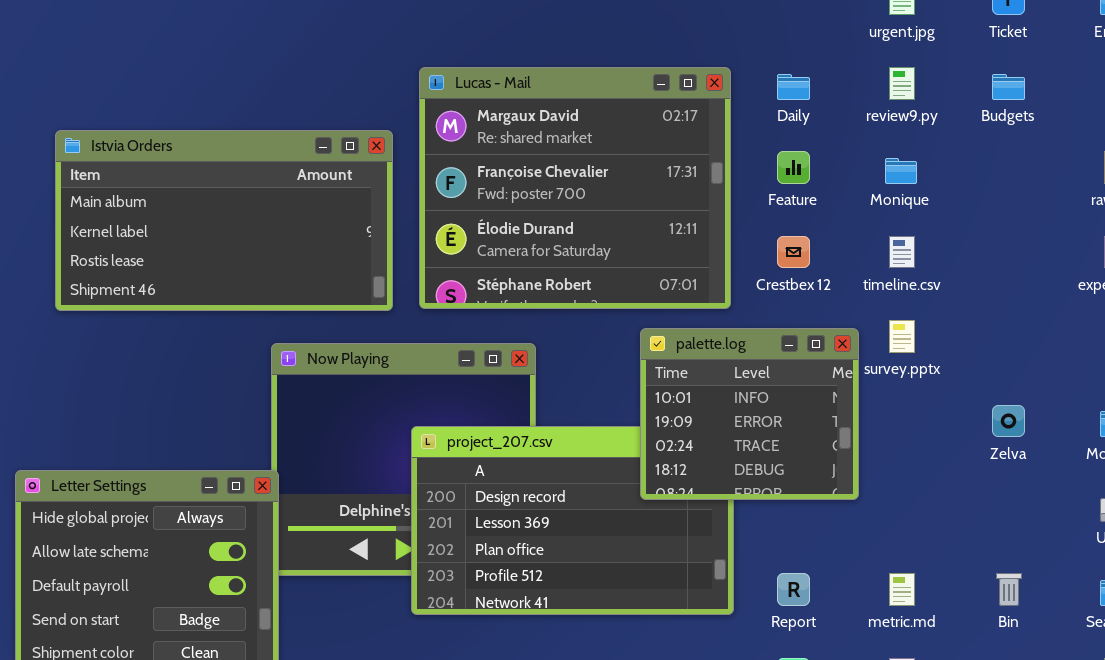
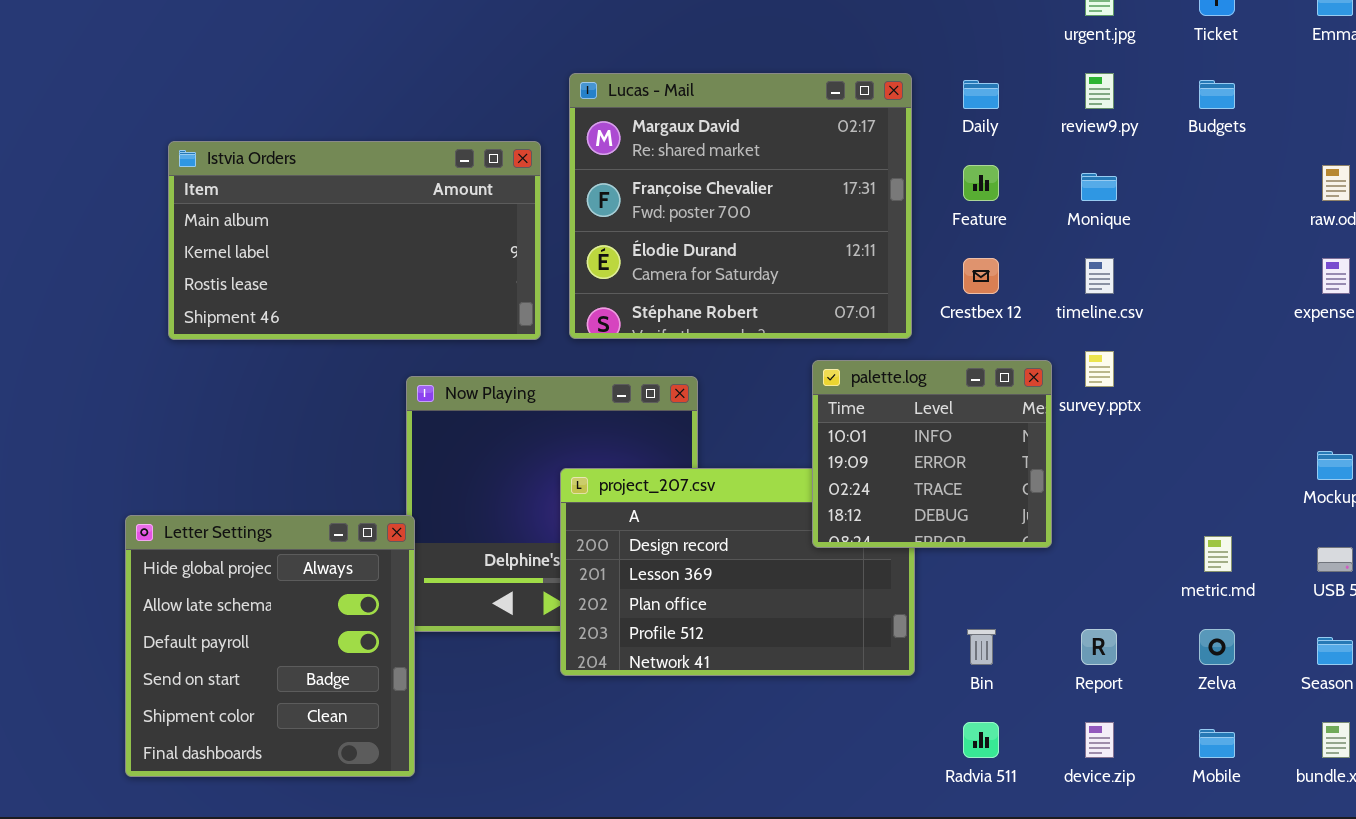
Zelva: [992,405,1025,437] -> [1199,629,1235,665], moved
Report: [777,573,810,606] -> [1081,629,1117,665], moved
metric.md: [889,573,915,606] -> [1204,536,1232,572], moved
Bin: [996,573,1022,606] -> [967,629,996,665], moved

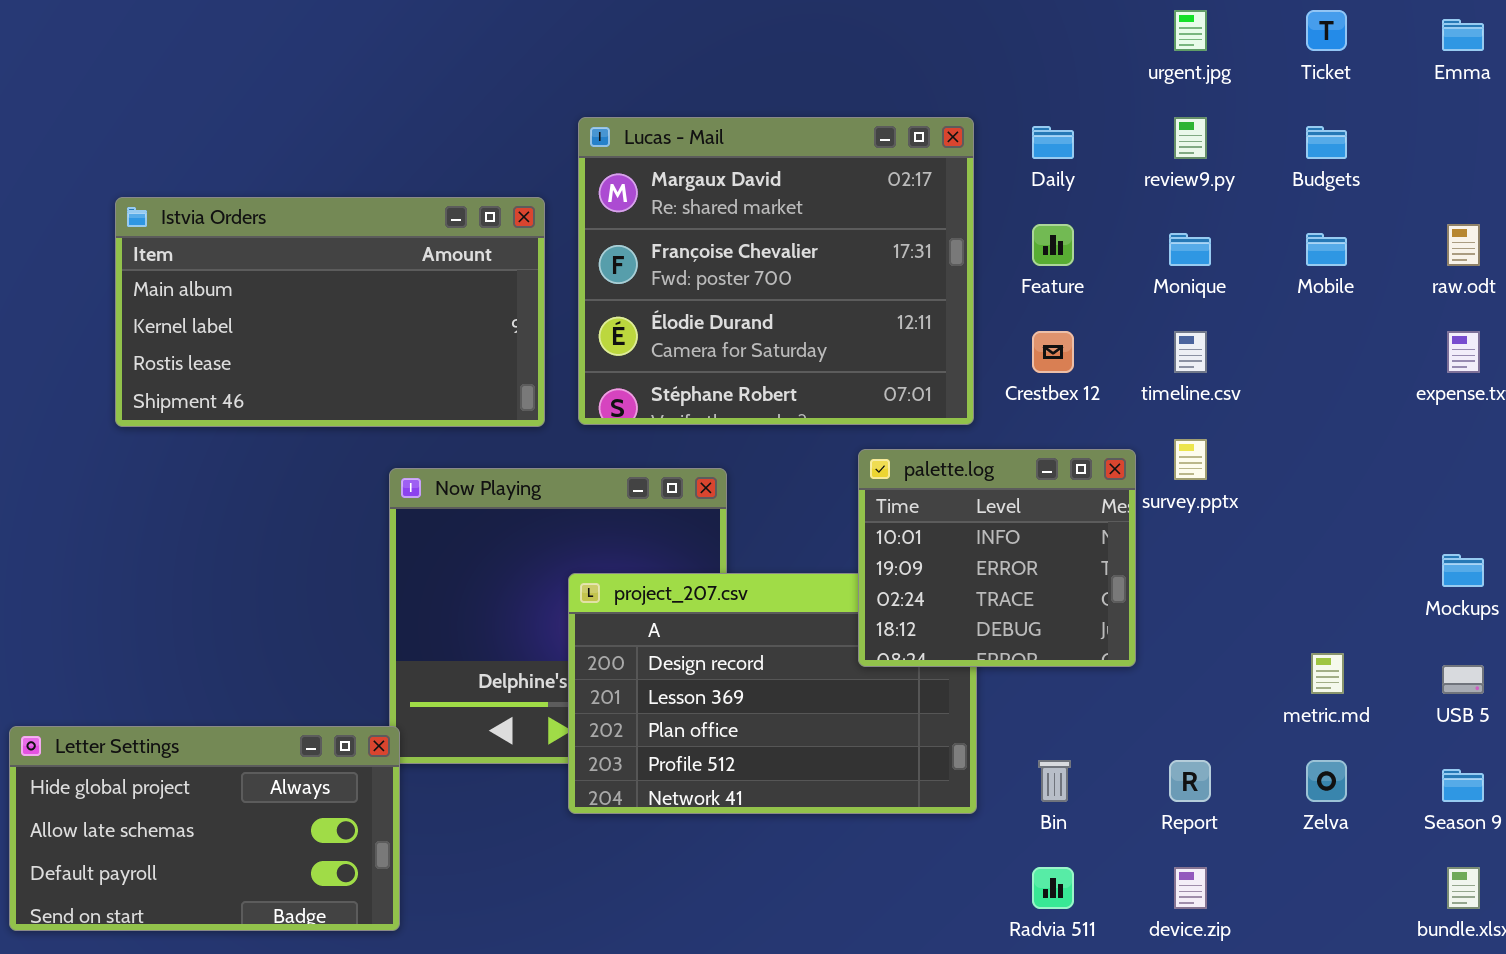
Letter Settings: [125,515,415,777] -> [9,726,400,931], resized
Mobile: [1199,729,1235,758] -> [1306,233,1347,266], moved

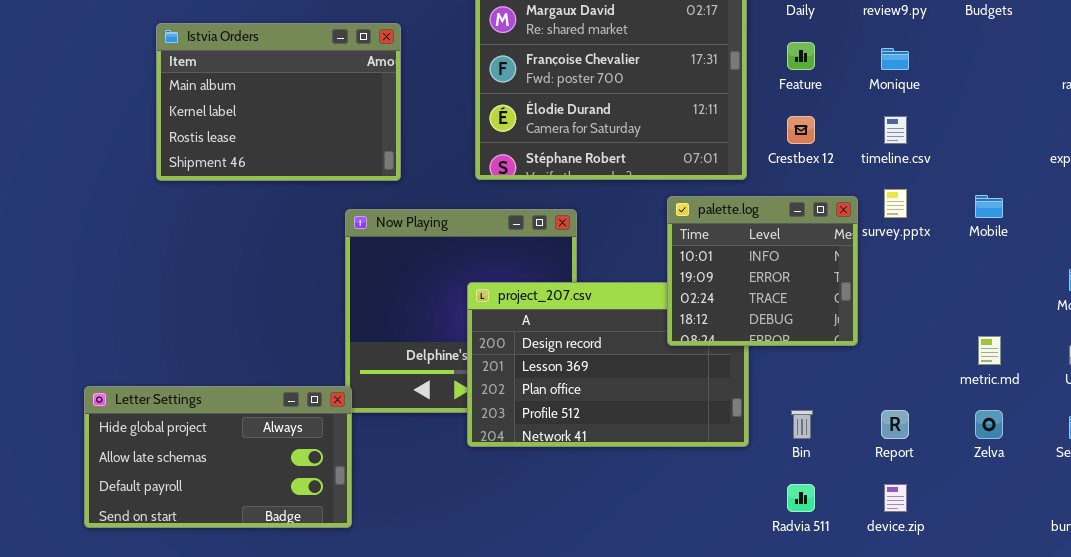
Istvia Orders: [115,197,545,427] -> [156,23,401,181], resized
Mobile: [1306,233,1347,266] -> [975,195,1003,218], moved

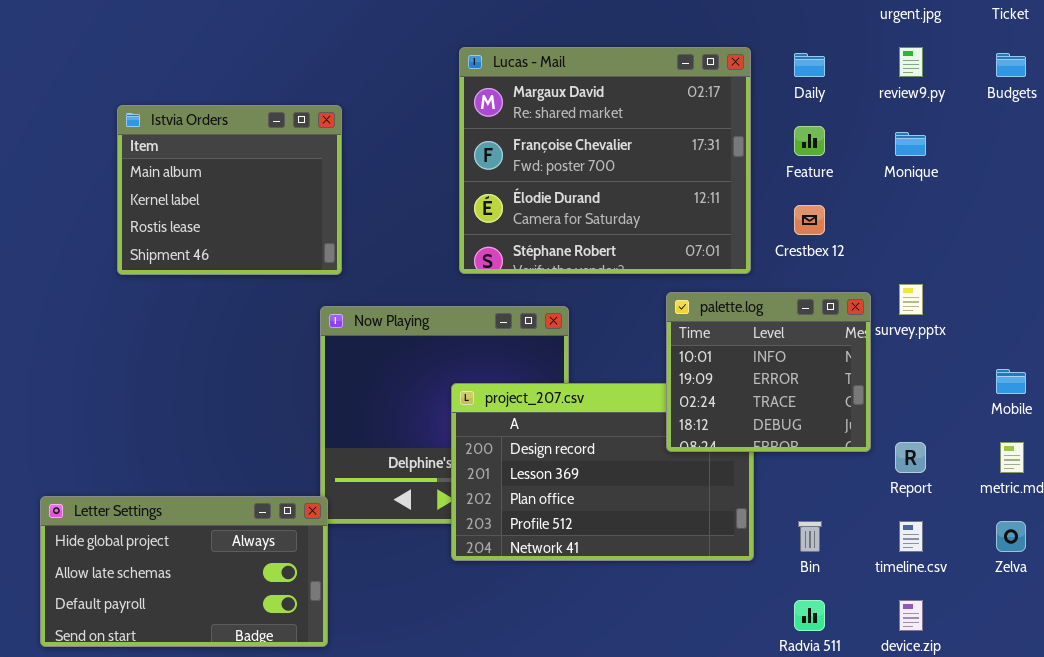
Istvia Orders: [156,23,401,181] -> [117,105,342,275], resized
timeline.csv: [884,116,907,144] -> [899,521,923,552], moved
Mobile: [975,195,1003,218] -> [996,369,1026,394], moved
Report: [881,410,909,439] -> [895,442,926,473], moved

